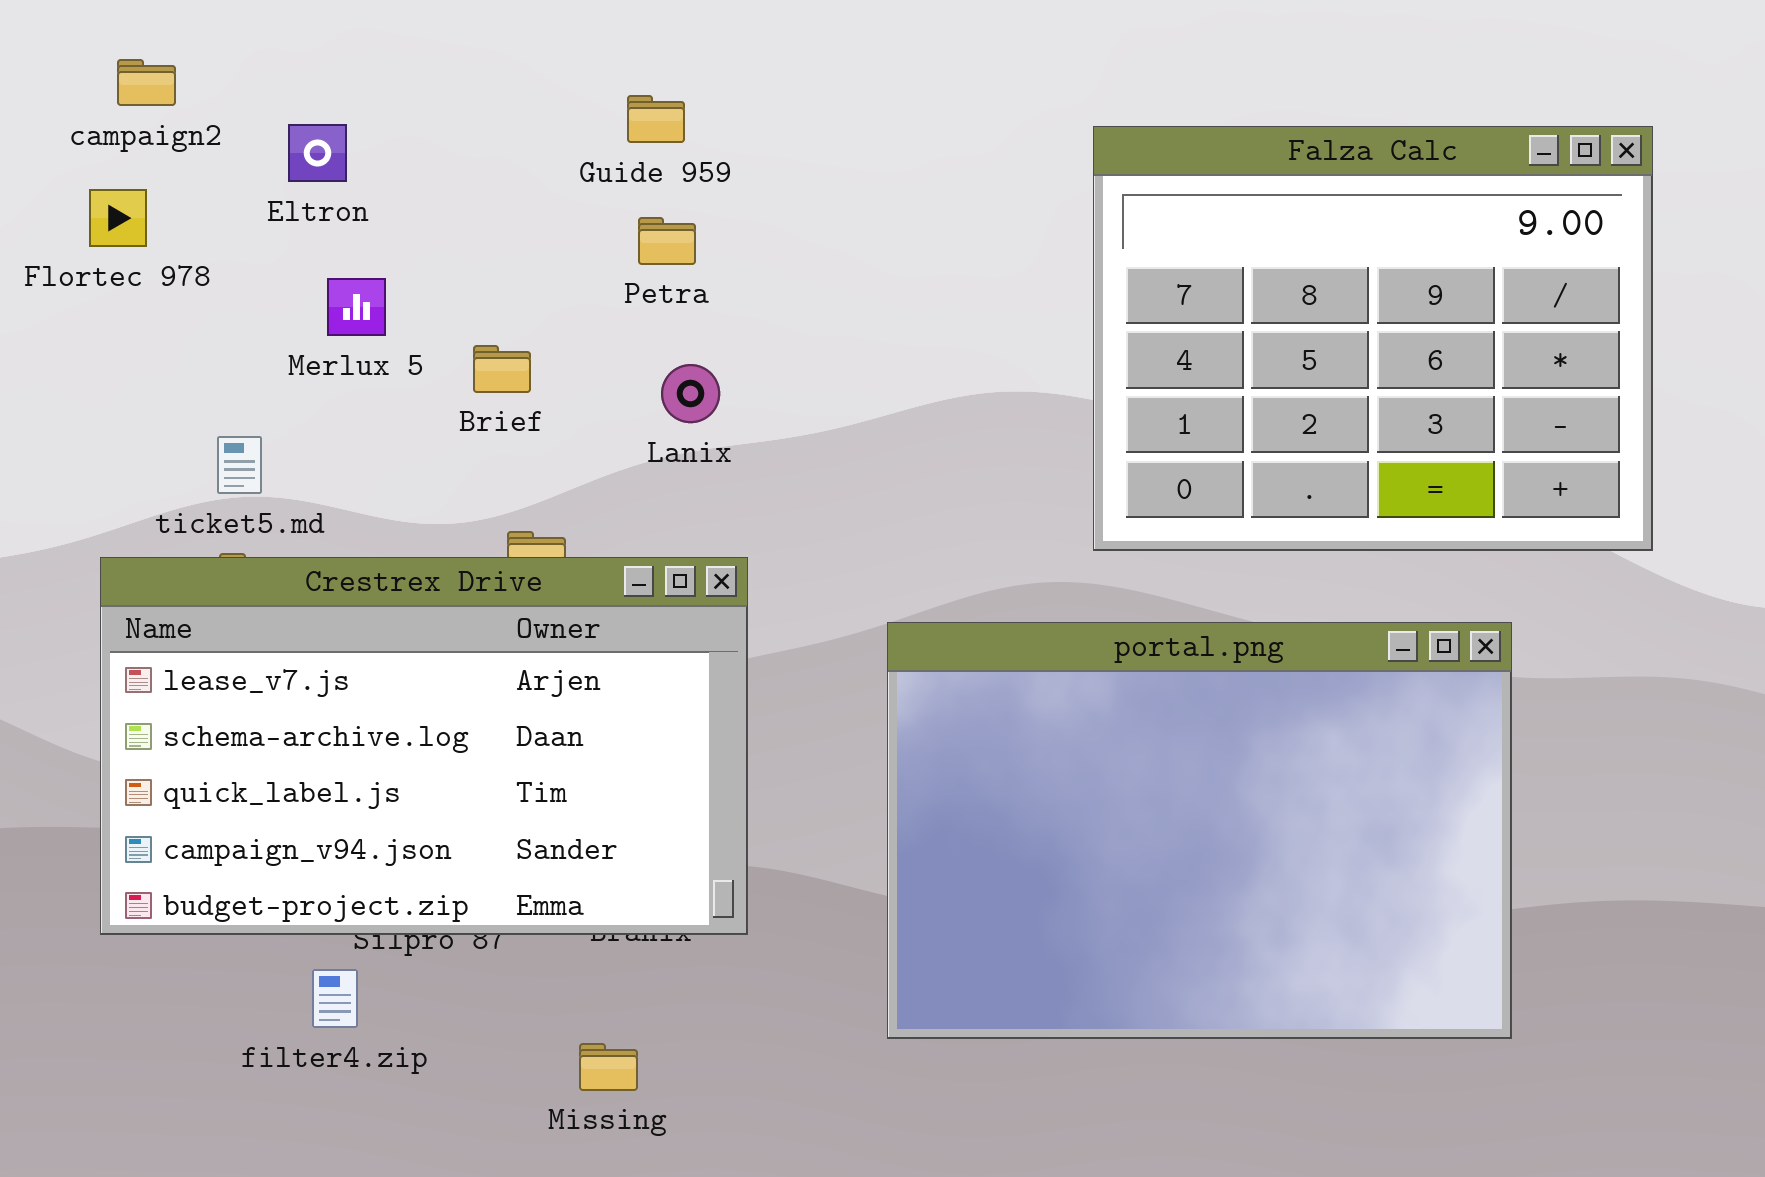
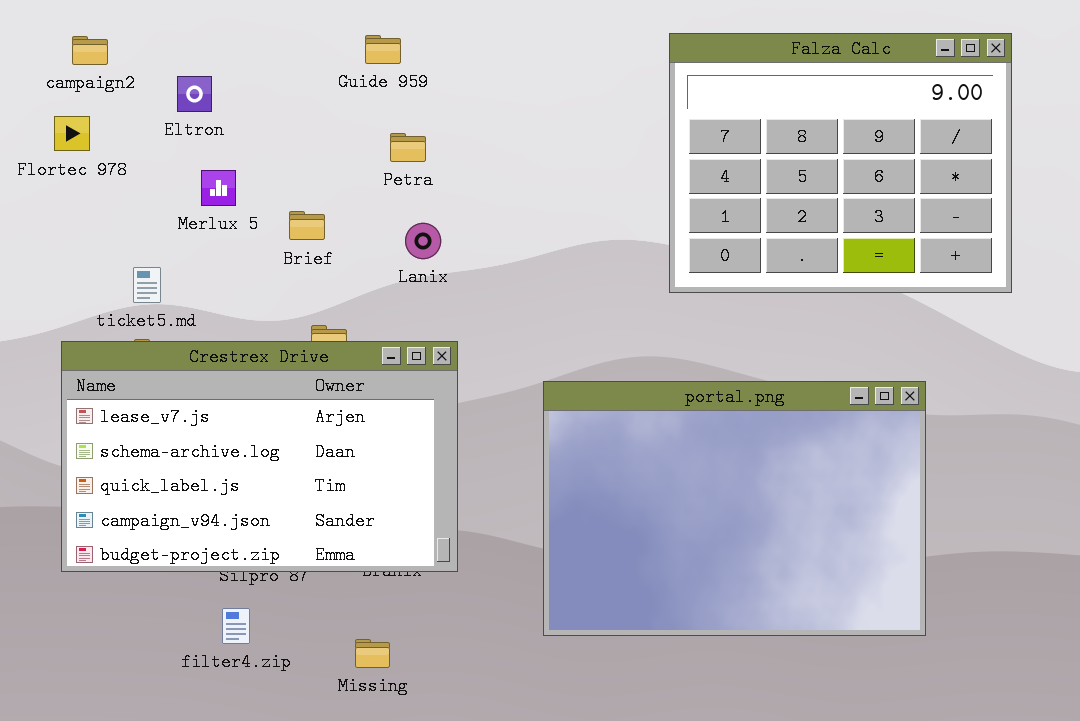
Guide 959: [627,95,685,143] -> [365,35,401,64], moved
Falza Calc: [1093,126,1653,551] -> [669,33,1012,293], moved
filter4.zip: [312,969,358,1028] -> [222,608,250,644], moved

